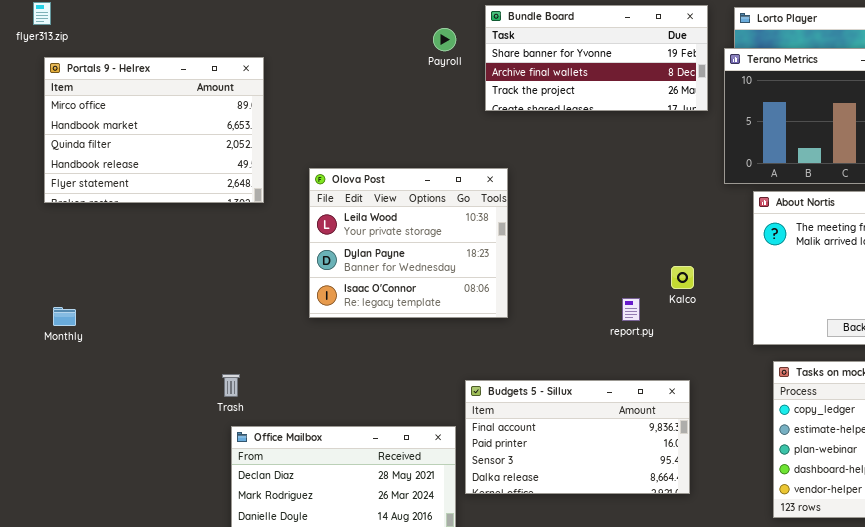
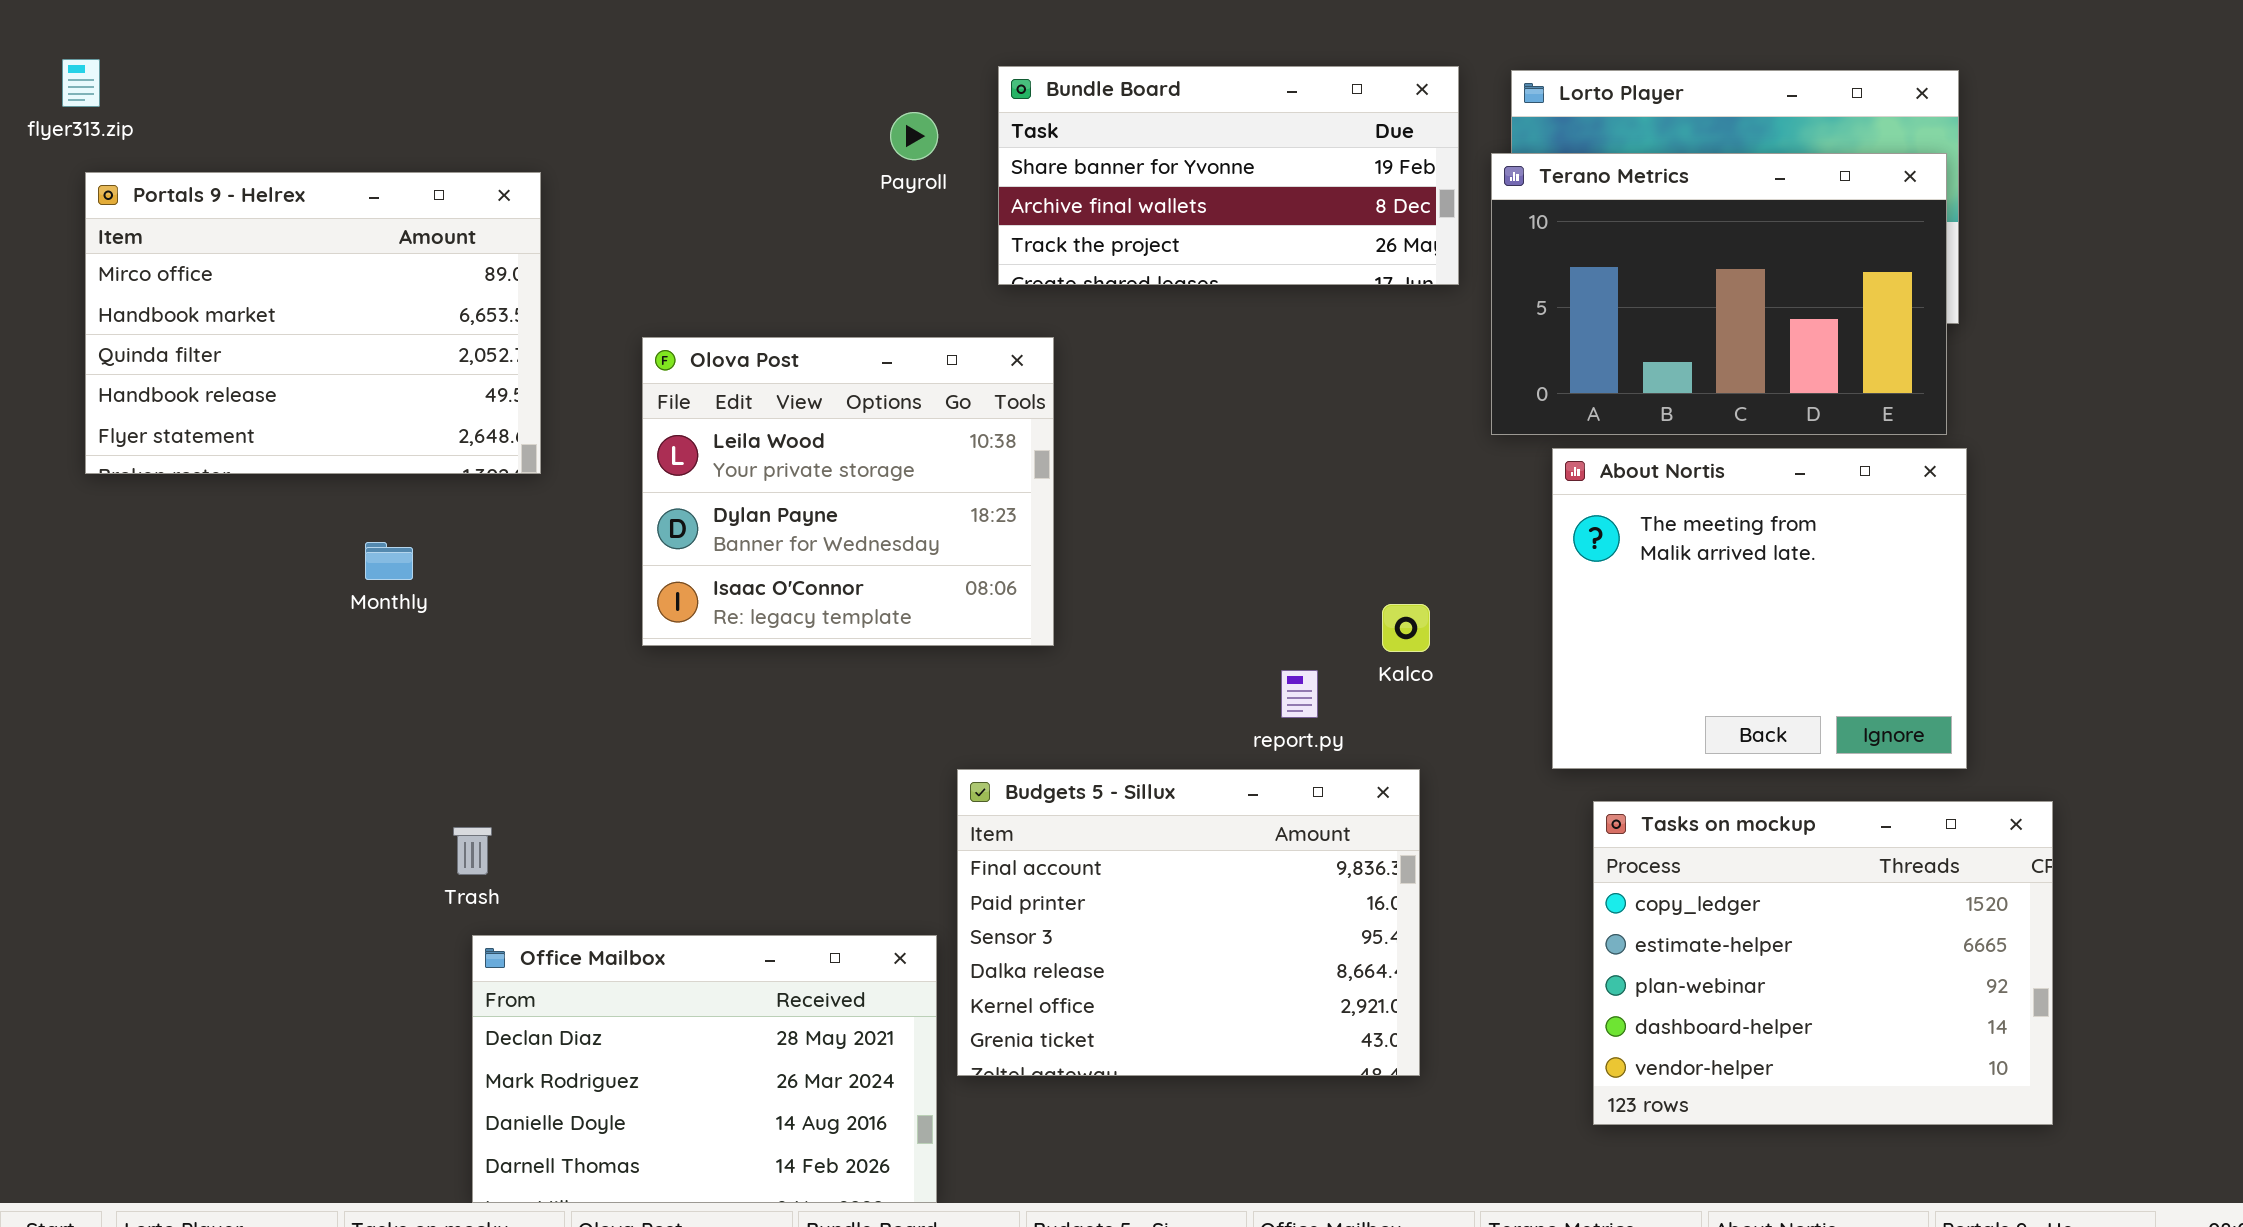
Olova Post: [309,168,508,318] -> [642,337,1054,646], moved
Monthly: [53,307,76,326] -> [365,542,413,580], moved
Budgets 5 - Sillux: [465,380,690,494] -> [957,769,1420,1076], resized

